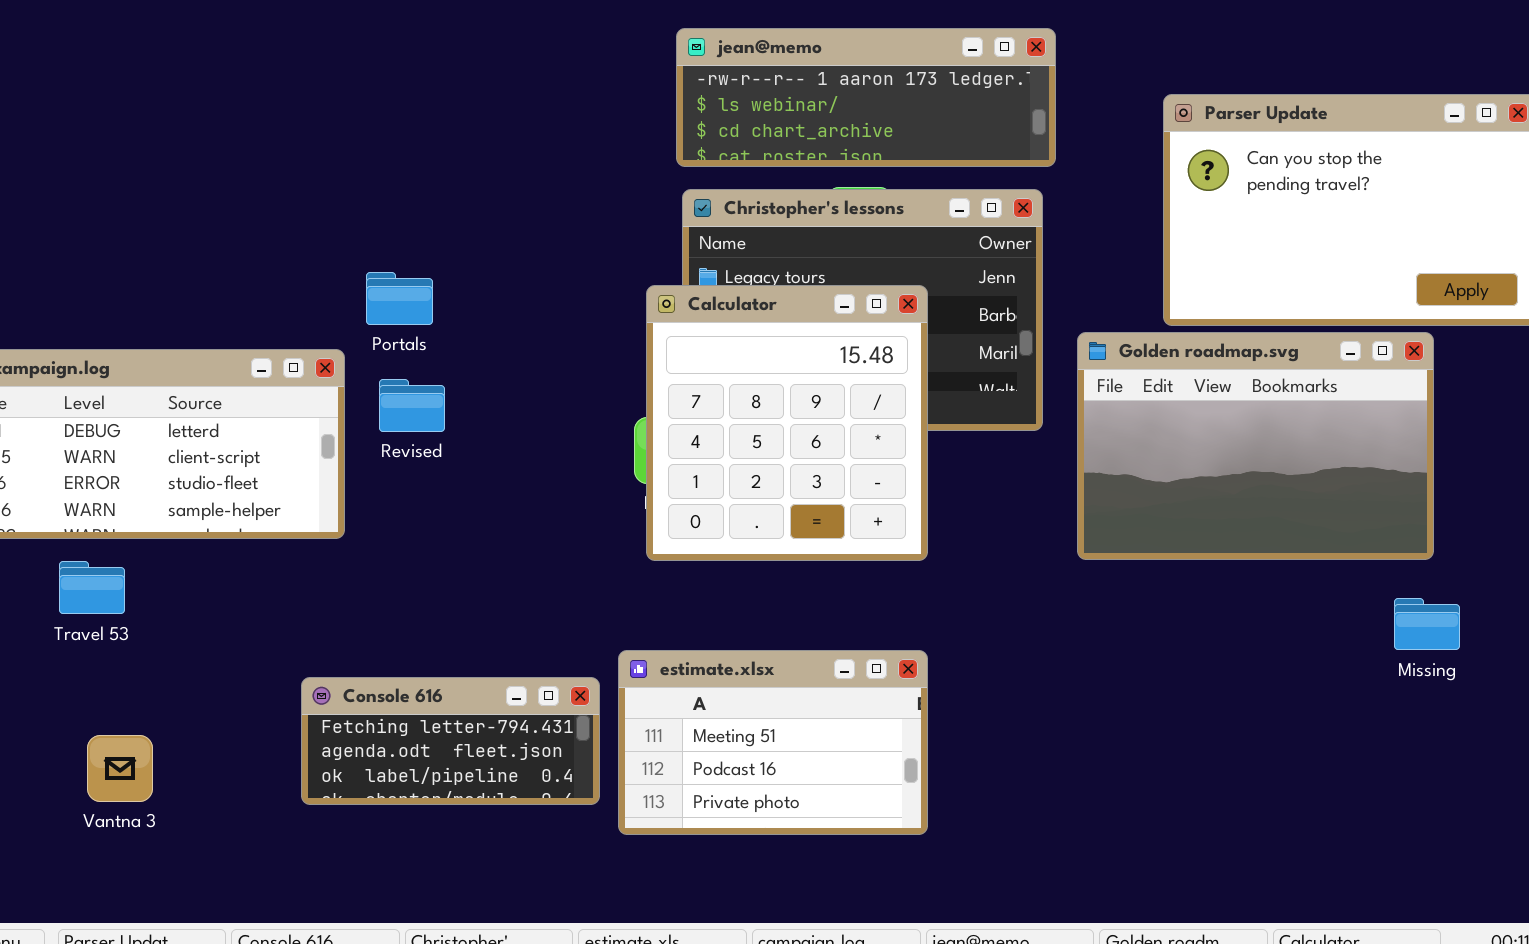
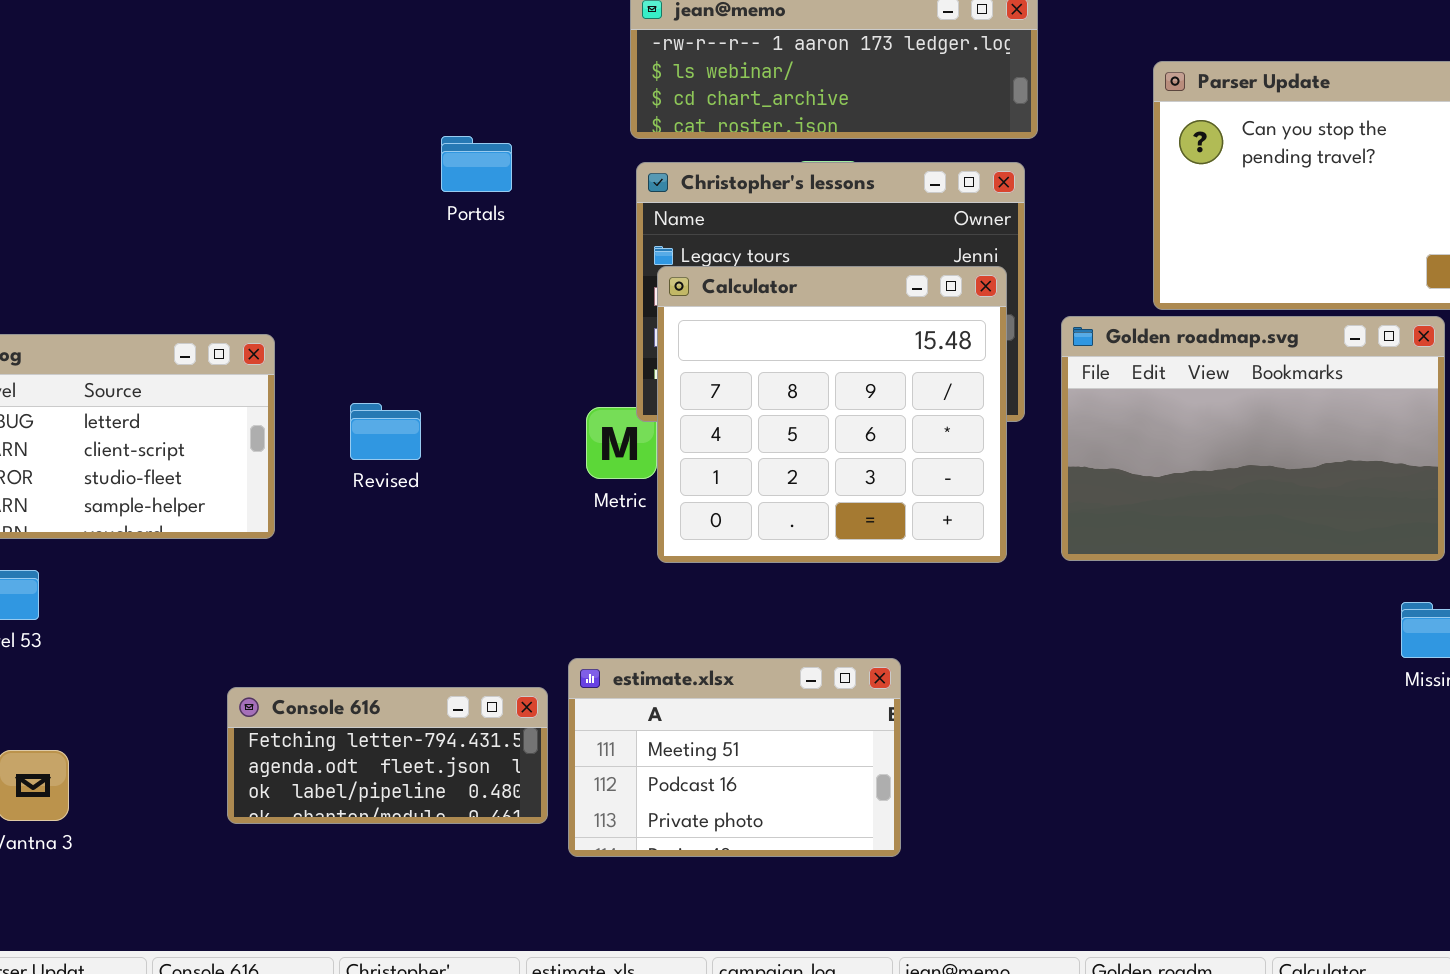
Portals: [366,272,433,325] -> [441,136,512,192], moved
Calculator: [646,285,928,561] -> [657,266,1007,563], moved, resized
Revised: [379,379,445,432] -> [350,403,421,460], moved

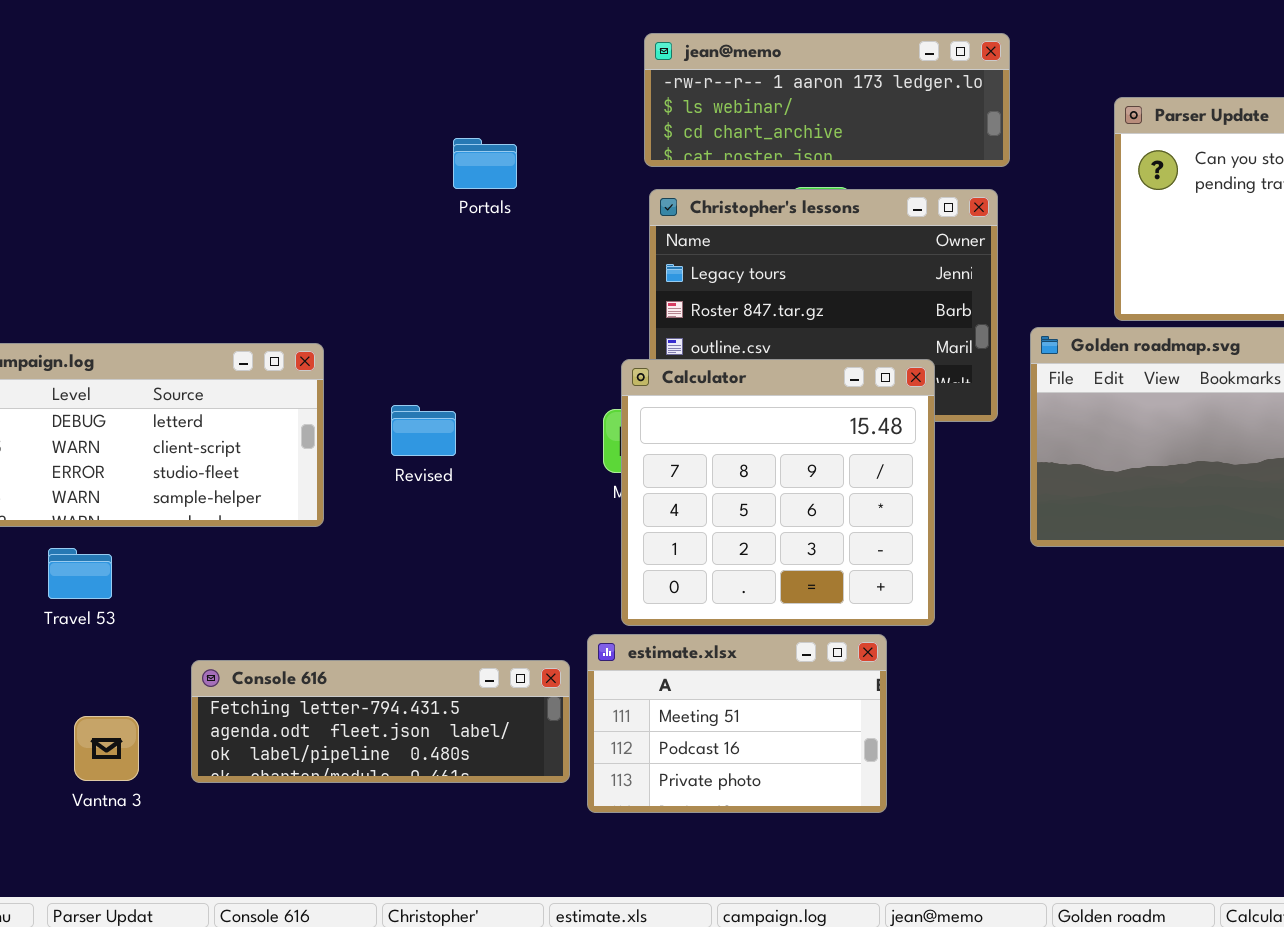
Portals: [441,136,512,192] -> [453,138,517,189], moved
Calculator: [657,266,1007,563] -> [621,359,935,626], moved
Console 616: [227,687,548,824] -> [191,660,570,783], resized

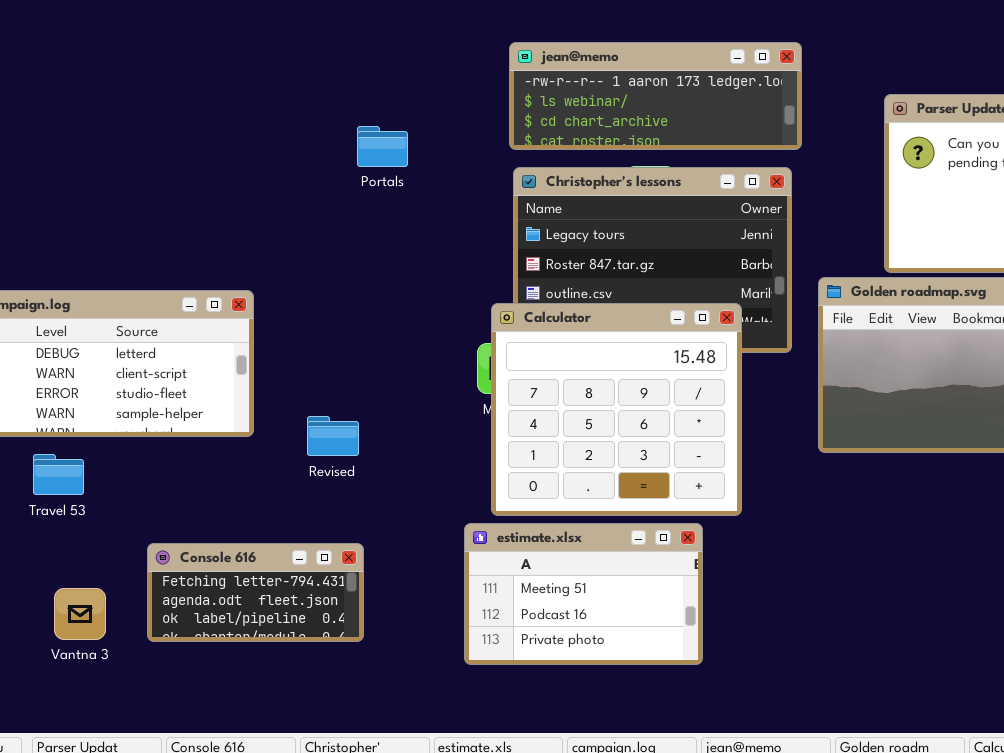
Revised: [391,405,456,456] -> [307,416,359,456], moved
Console 616: [191,660,570,783] -> [147,543,364,642], resized

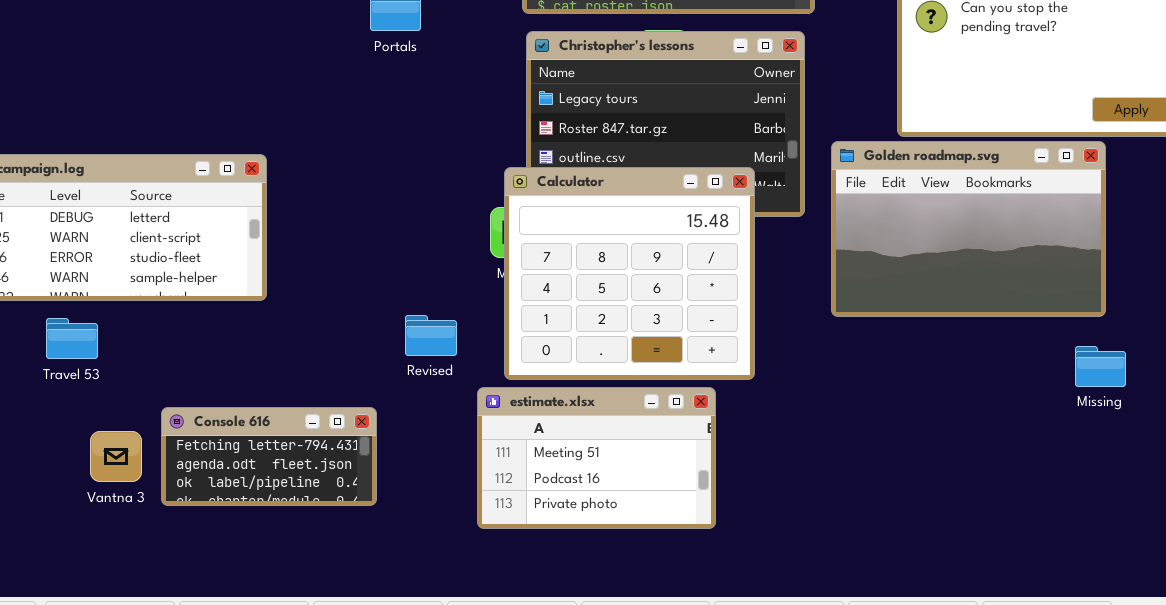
Revised: [307,416,359,456] -> [405,315,457,356], moved
Vantna 3: [54,588,106,640] -> [90,431,142,482], moved

